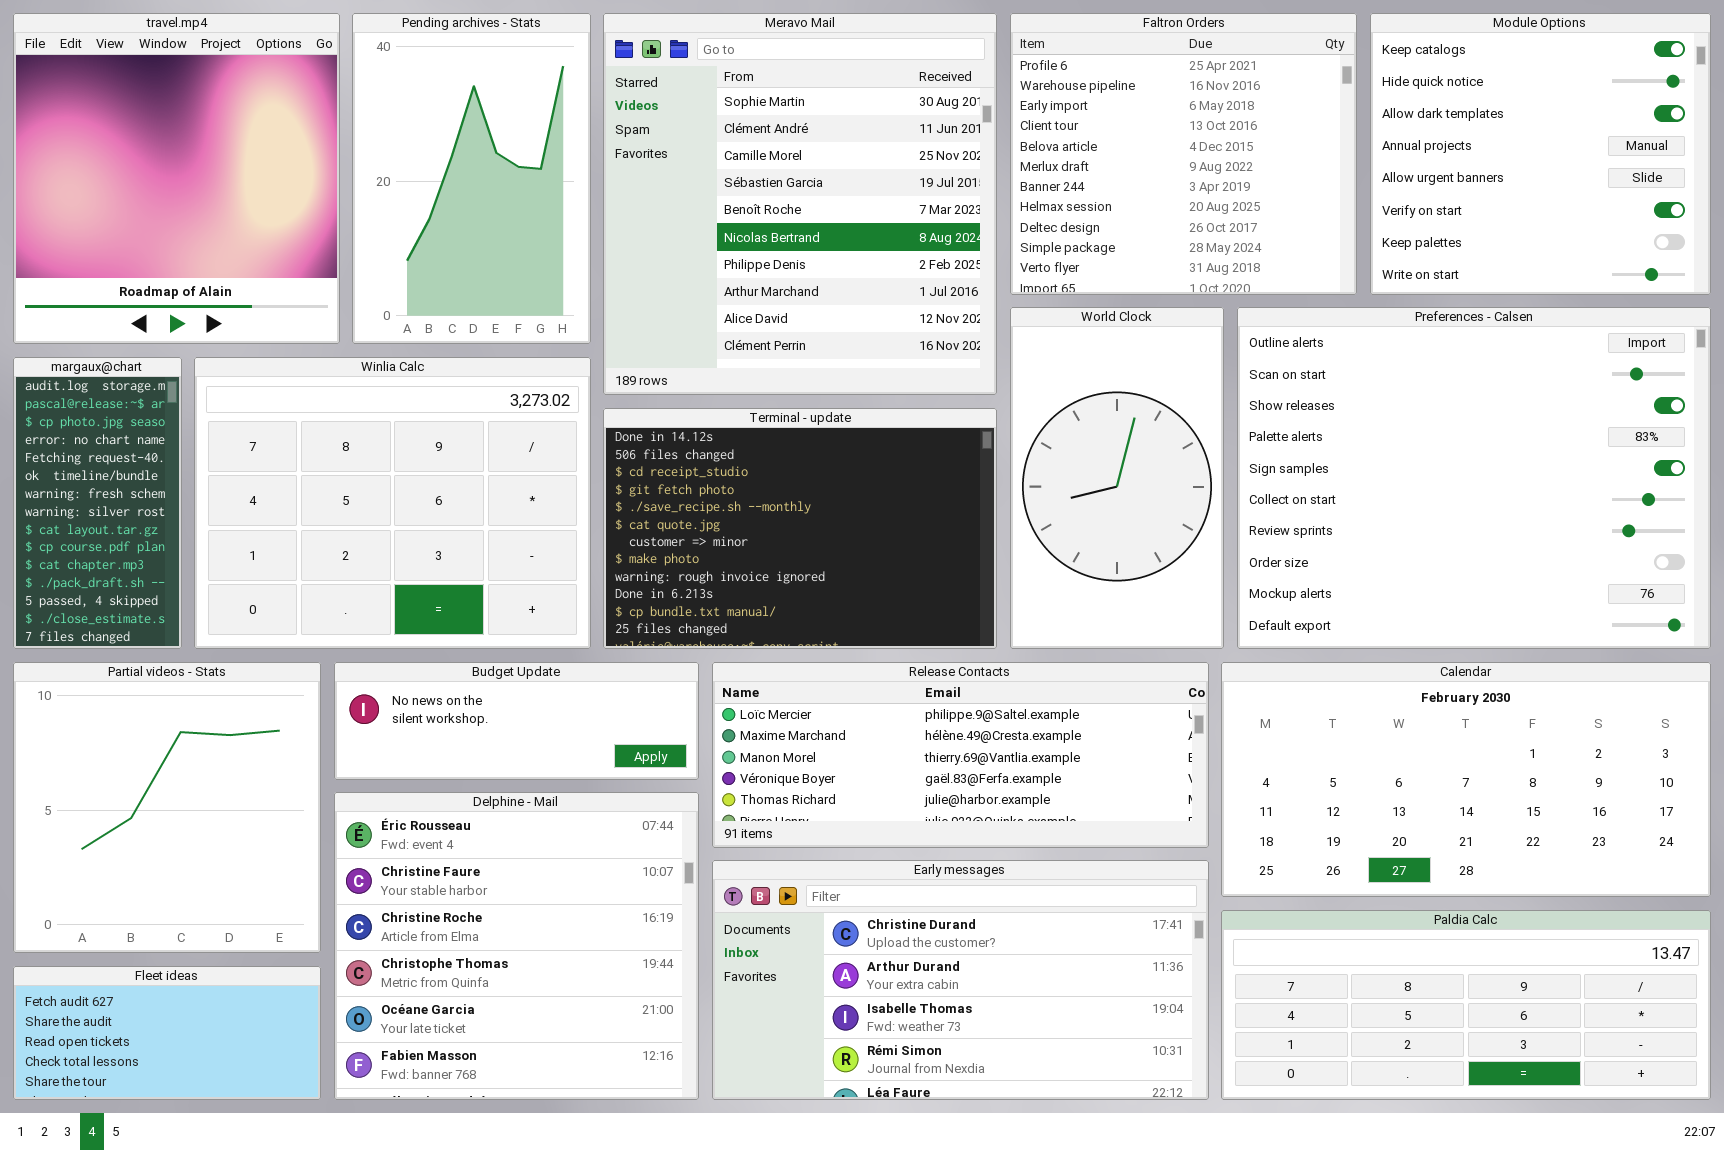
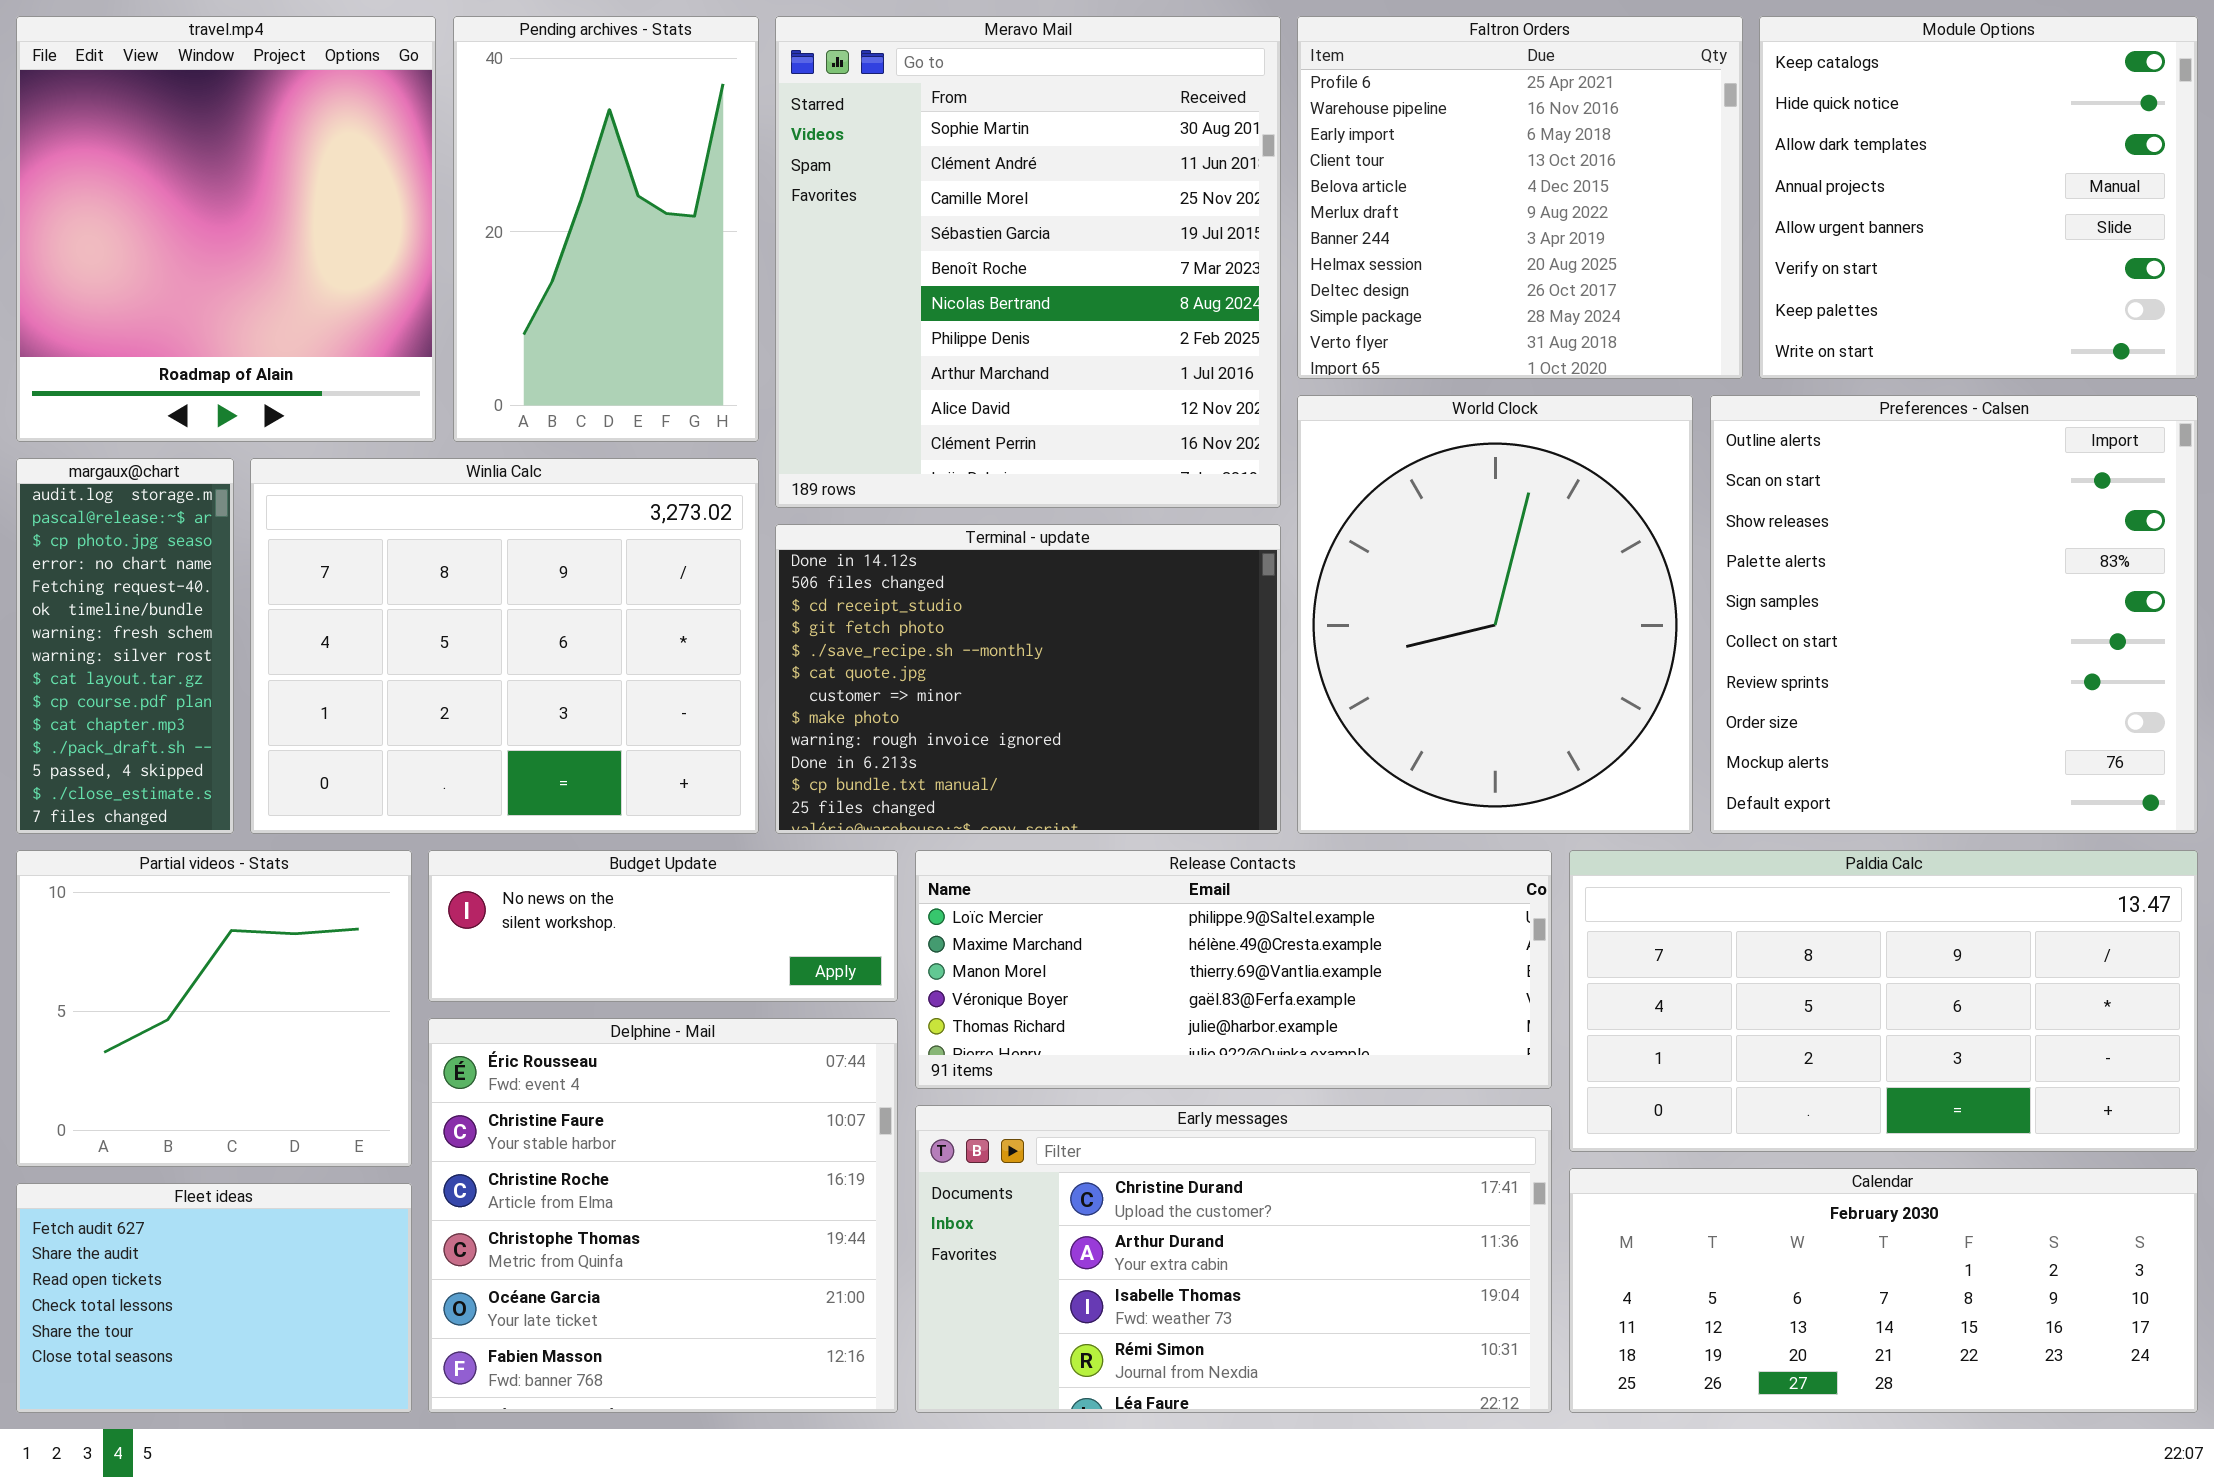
World Clock: [1010,307,1224,649] -> [1297,395,1693,834], resized
Preferences - Calsen: [1237,307,1711,649] -> [1710,395,2198,834], resized
Partial videos - Stats: [13,662,321,953] -> [16,850,412,1167], resized
Calendar: [1221,662,1711,897] -> [1569,1168,2198,1413], moved, resized
Paldia Calc: [1221,910,1711,1100] -> [1569,850,2198,1152], moved, resized
Fleet ideas: [13,966,321,1100] -> [16,1183,412,1413], resized

